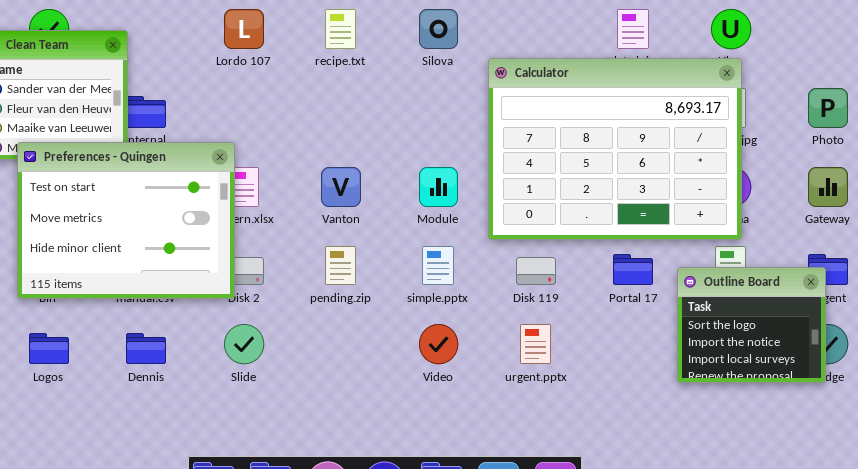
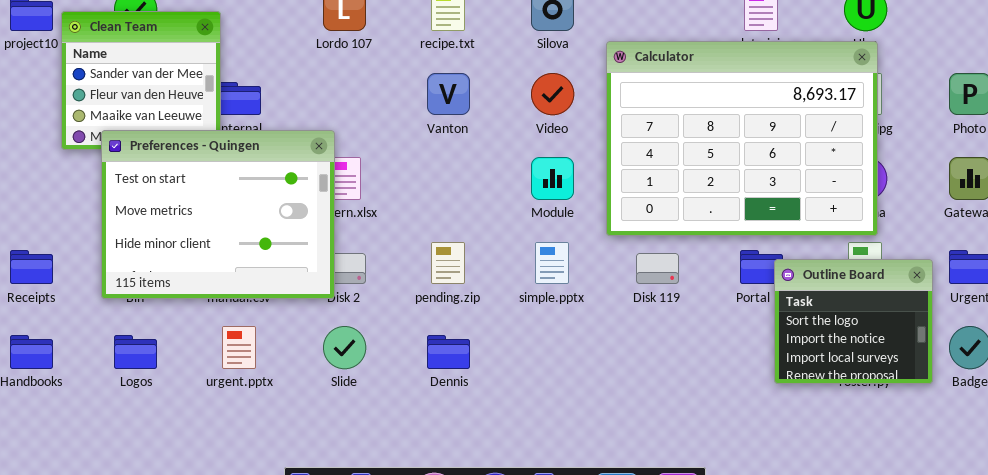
Vanton: [321,167,361,207] -> [427,73,470,115], moved
Outline Board: [677,267,826,383] -> [774,259,933,384], moved
Video: [419,324,458,364] -> [531,73,574,115], moved
urgent.pptx: [520,324,551,364] -> [222,326,256,369], moved
Dennis: [126,333,166,364] -> [427,335,470,369], moved

